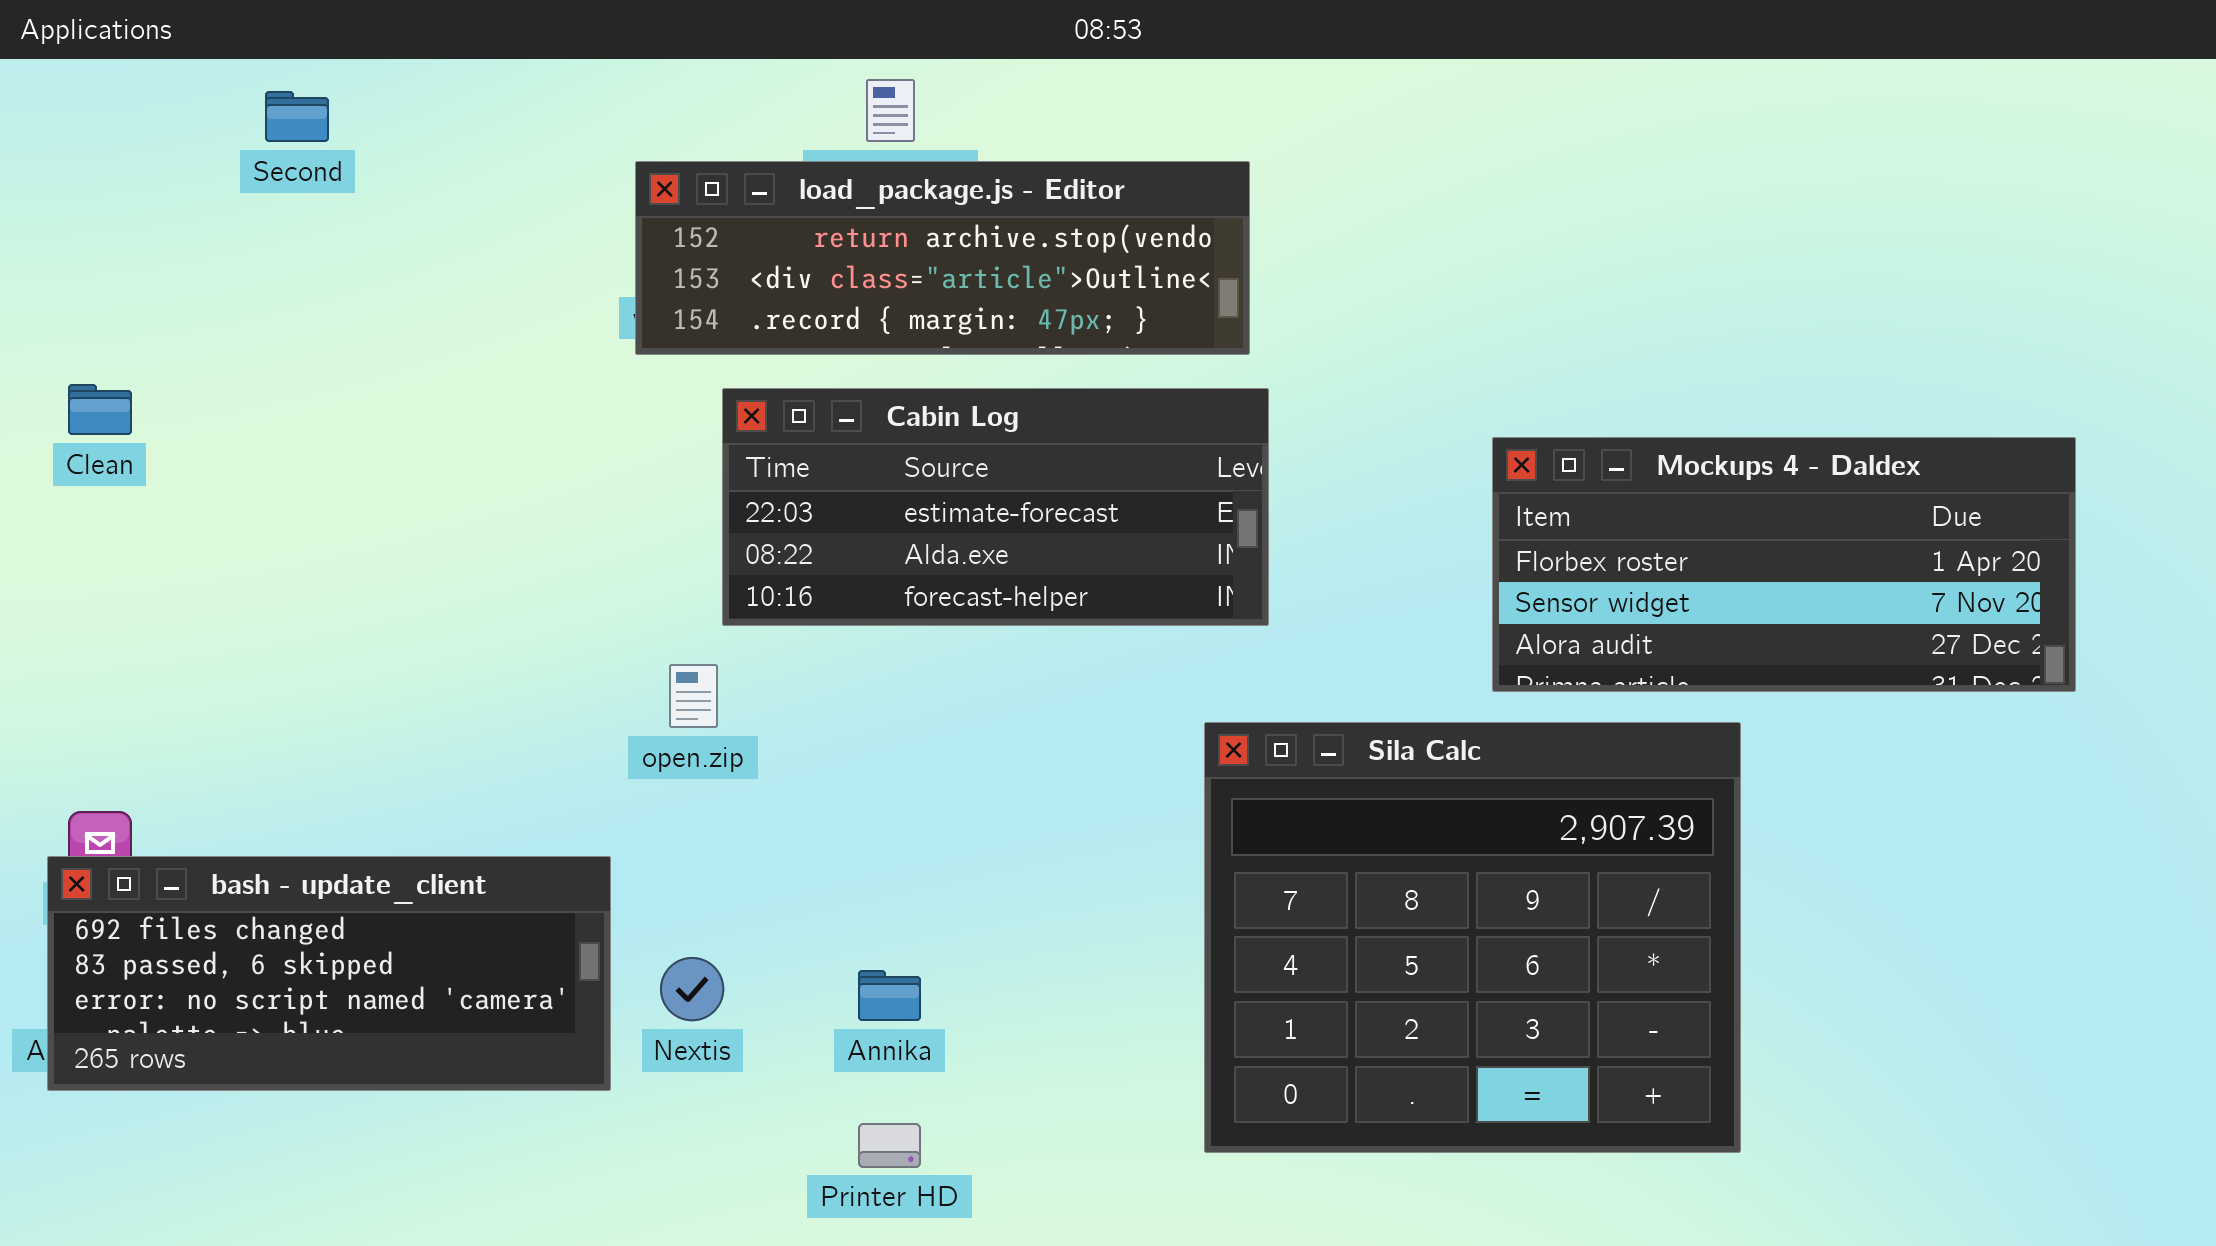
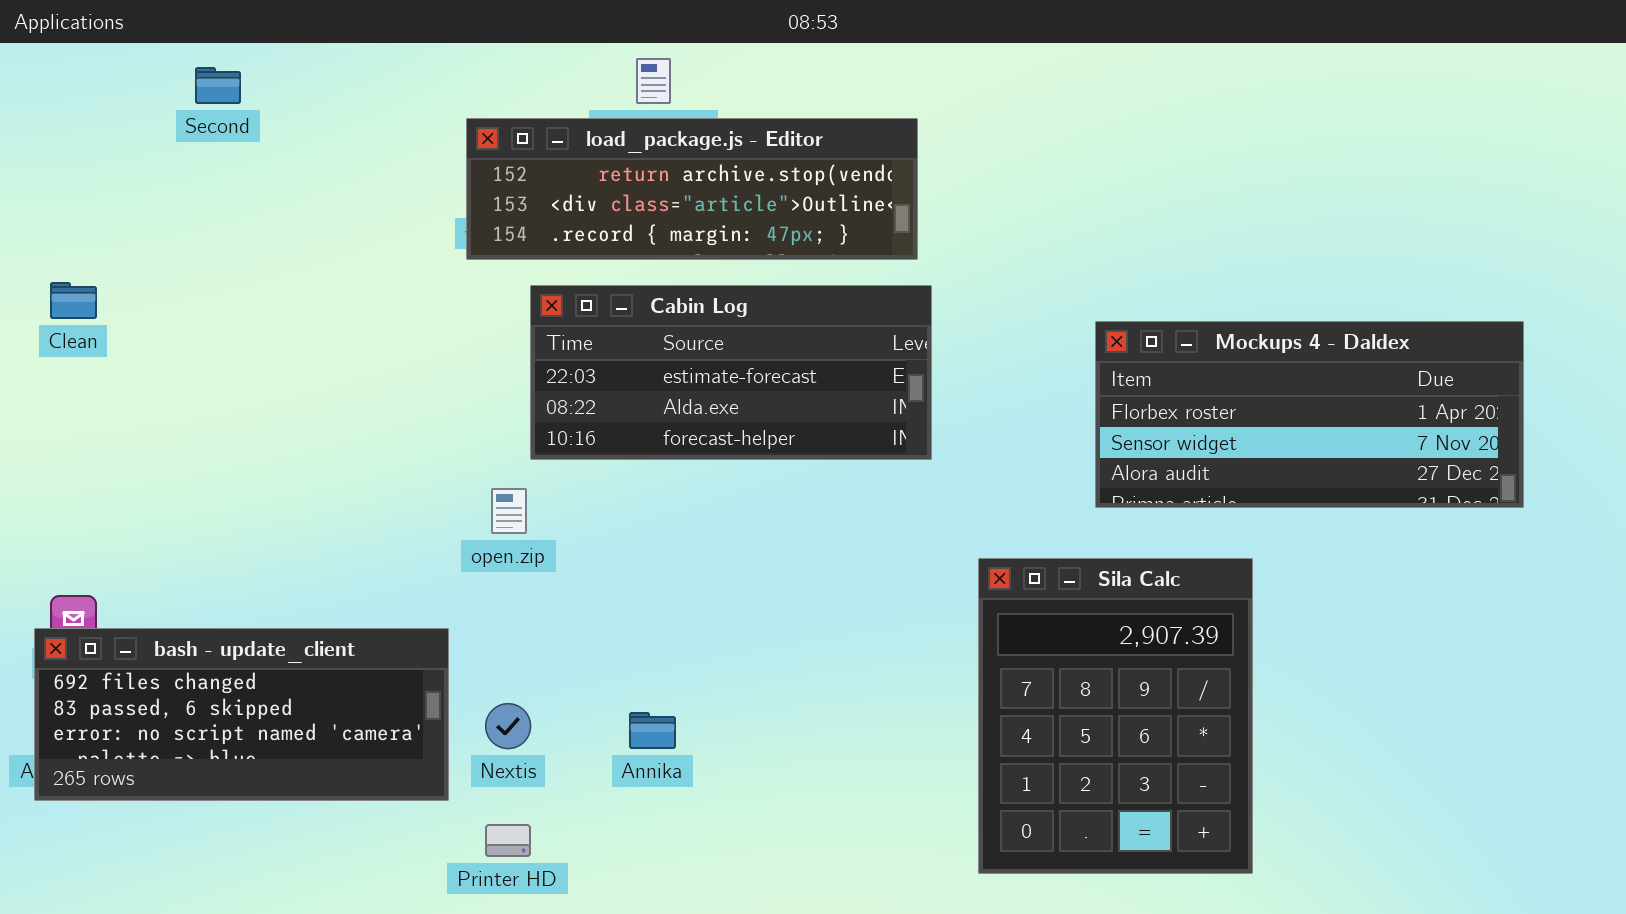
Sila Calc: [1204,722,1741,1153] -> [978,558,1253,874], moved, resized
Printer HD: [858,1123,921,1168] -> [485,824,531,857], moved

